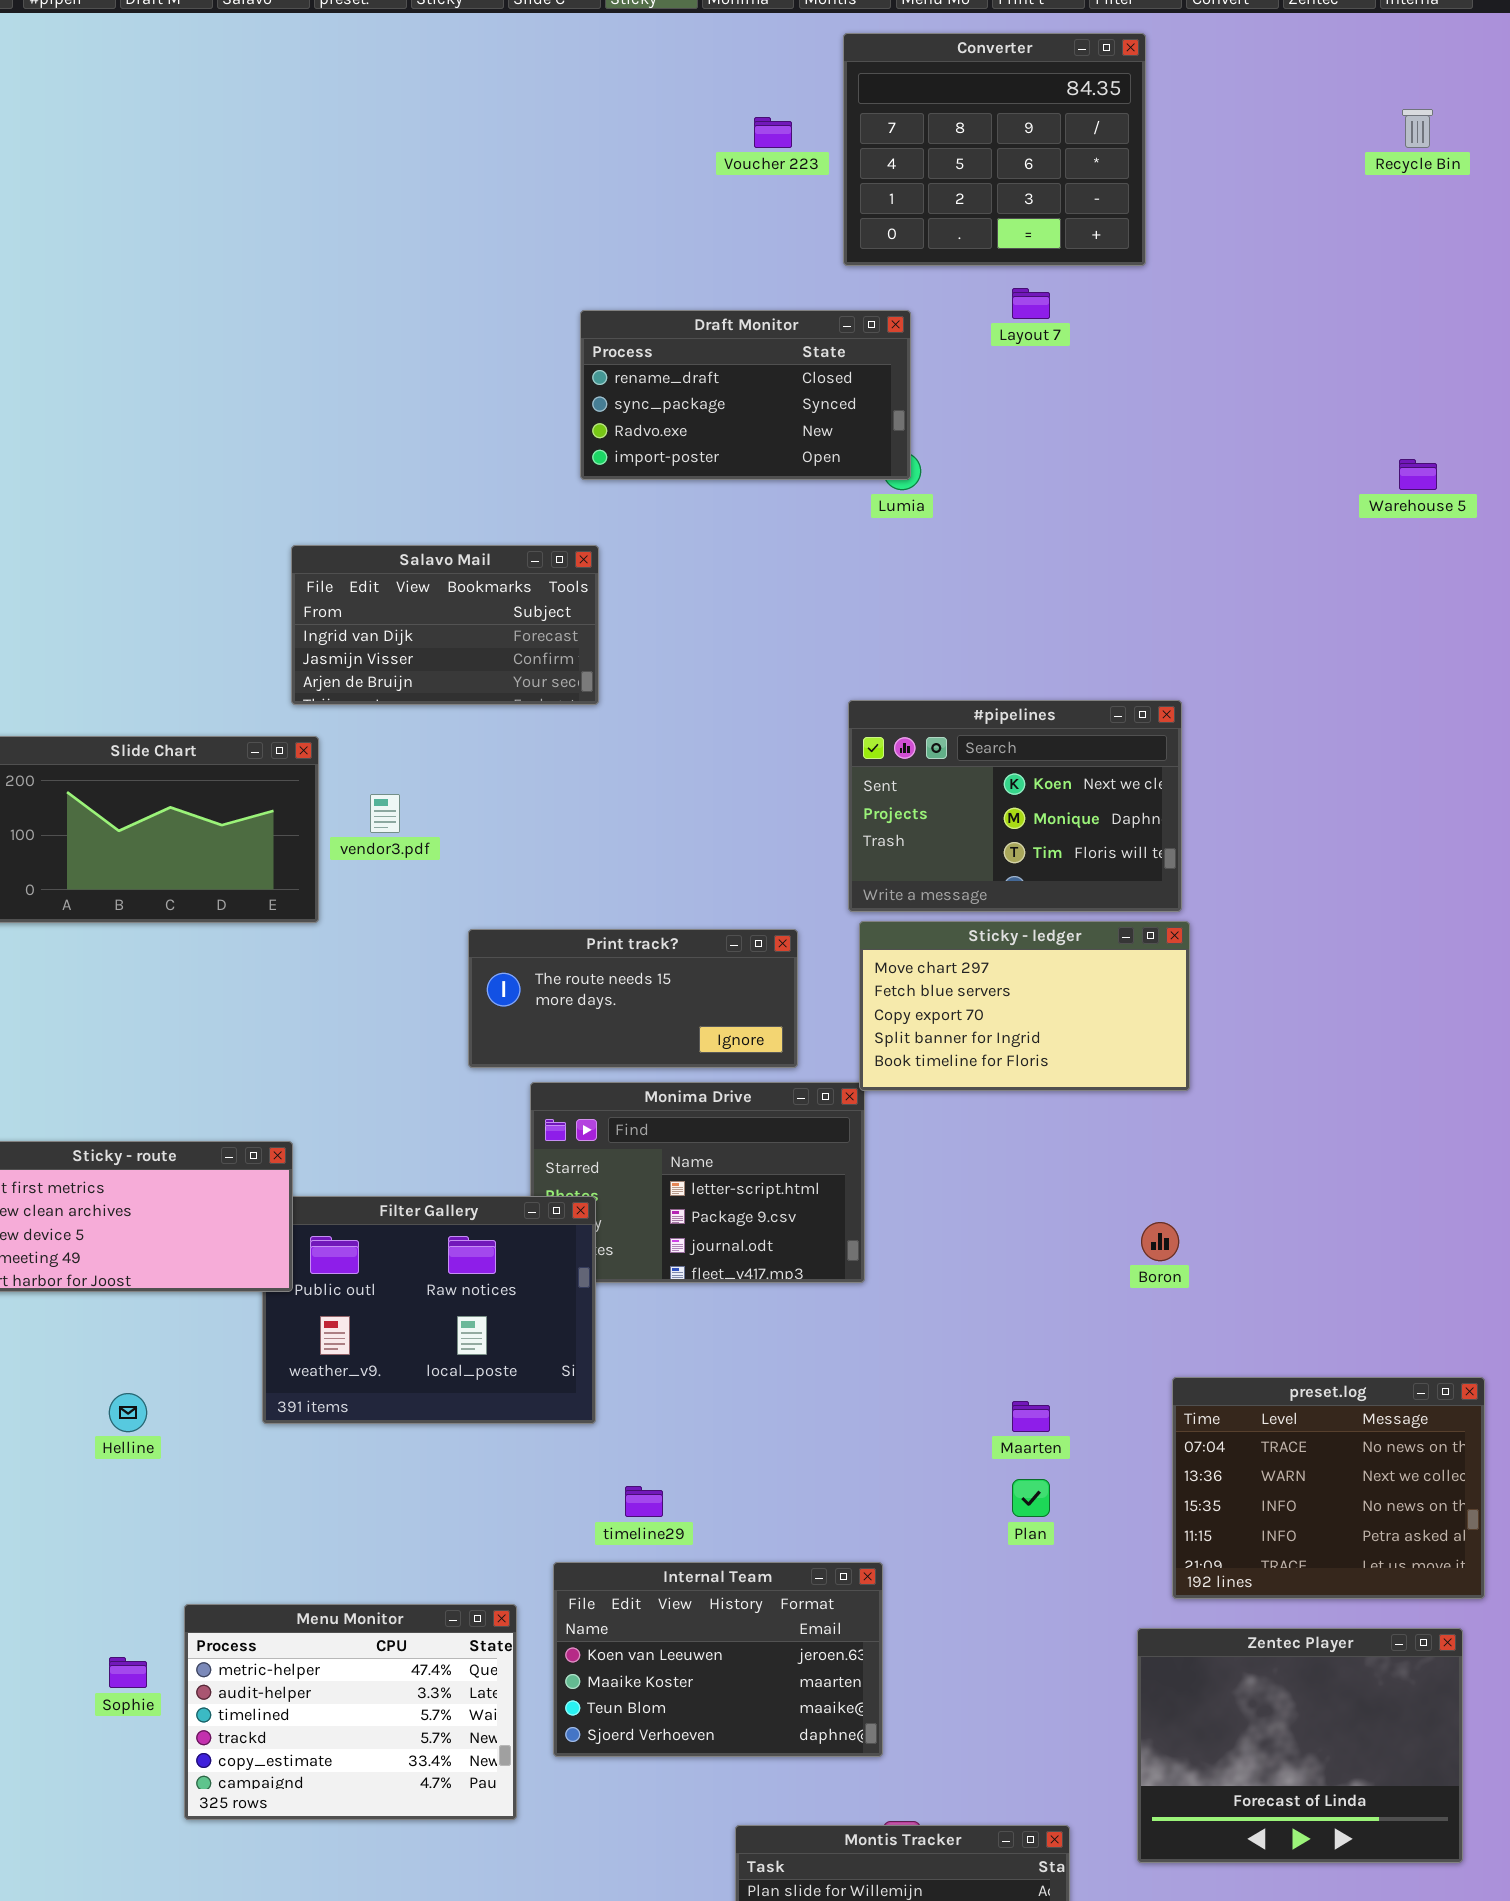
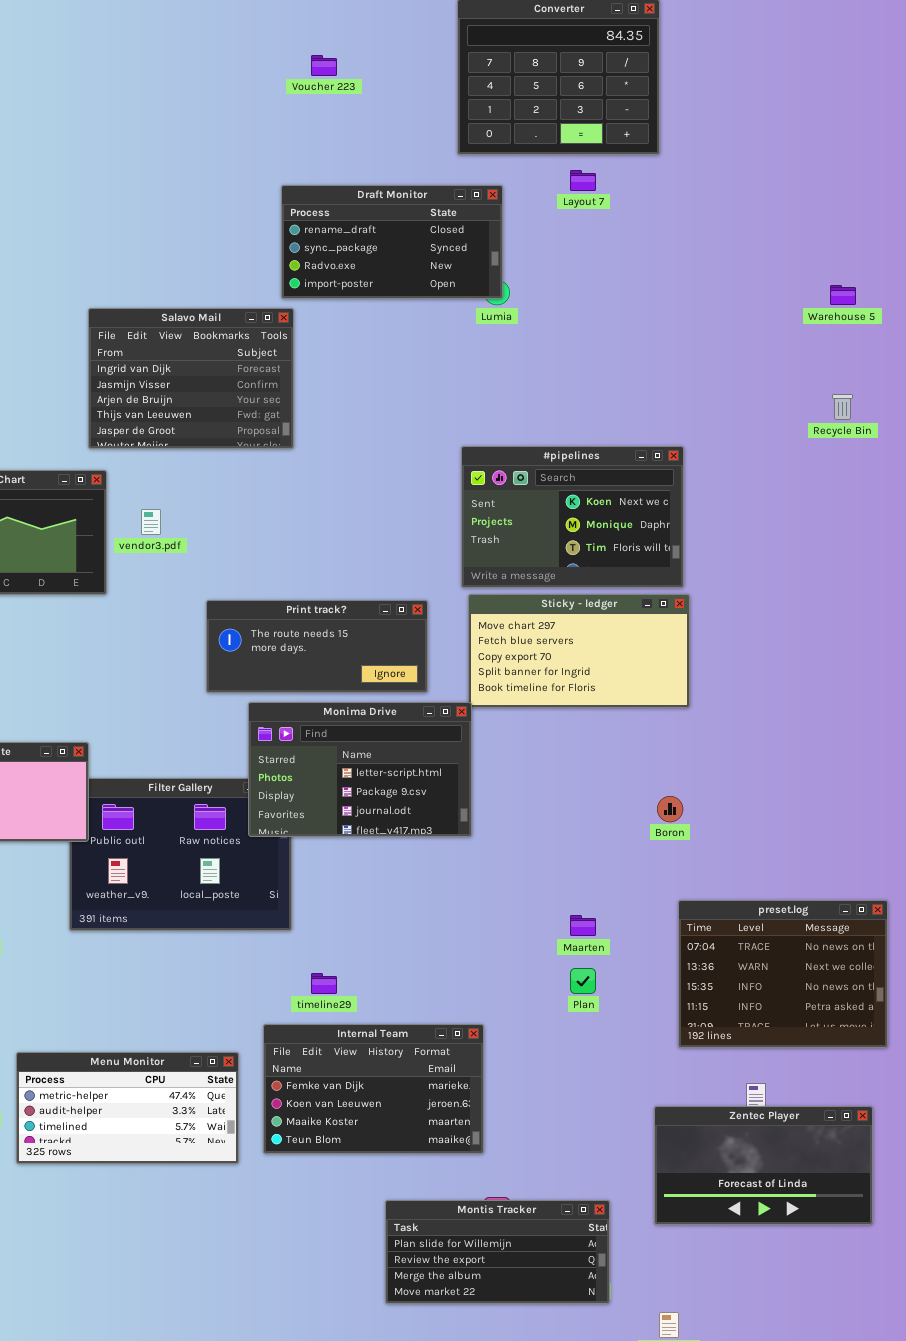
Recycle Bin: [1402,109,1433,148] -> [832,394,853,420], moved
Voucher 223: [754,117,792,148] -> [311,55,337,76], moved
Salavo Mail: [291,545,599,705] -> [88,308,294,449], resized
Monima Drive: [530,1082,865,1283] -> [248,702,472,837], raised
Internal Team: [553,1562,883,1757] -> [263,1024,484,1154], scrolled up 1 row
Menu Monitor: [184,1604,517,1820] -> [16,1052,239,1164], resized
Zentec Player: [1137,1628,1463,1863] -> [654,1106,873,1225], resized

